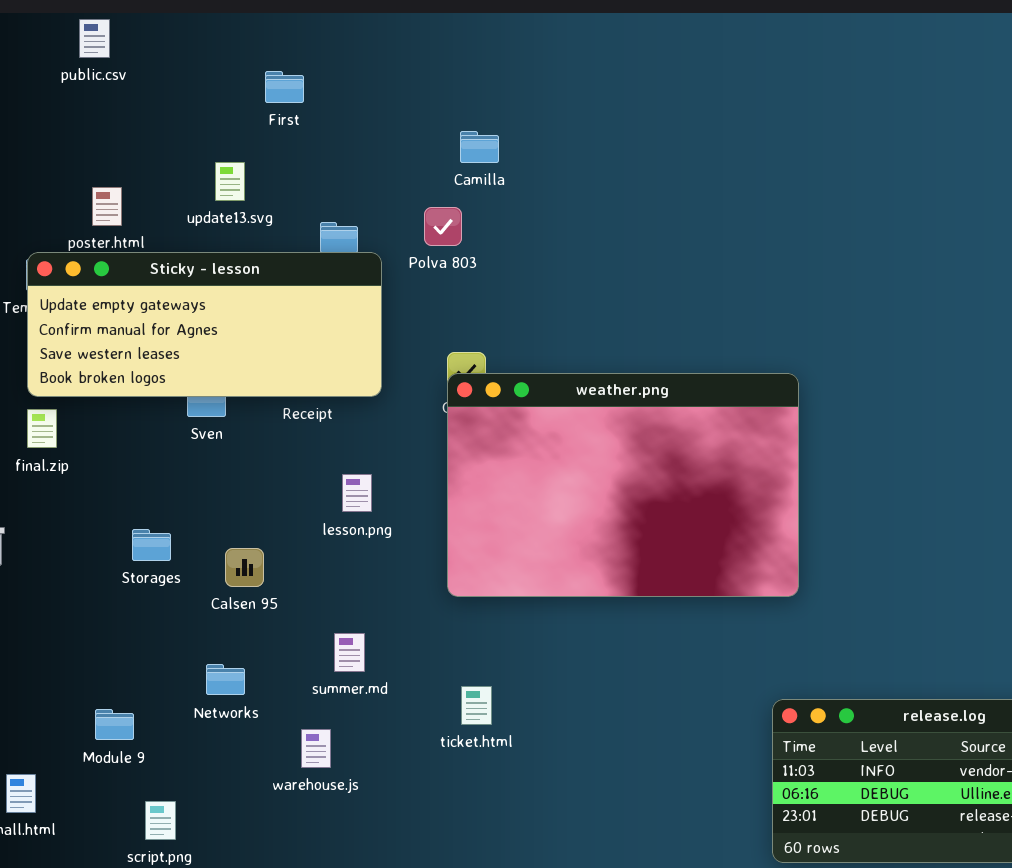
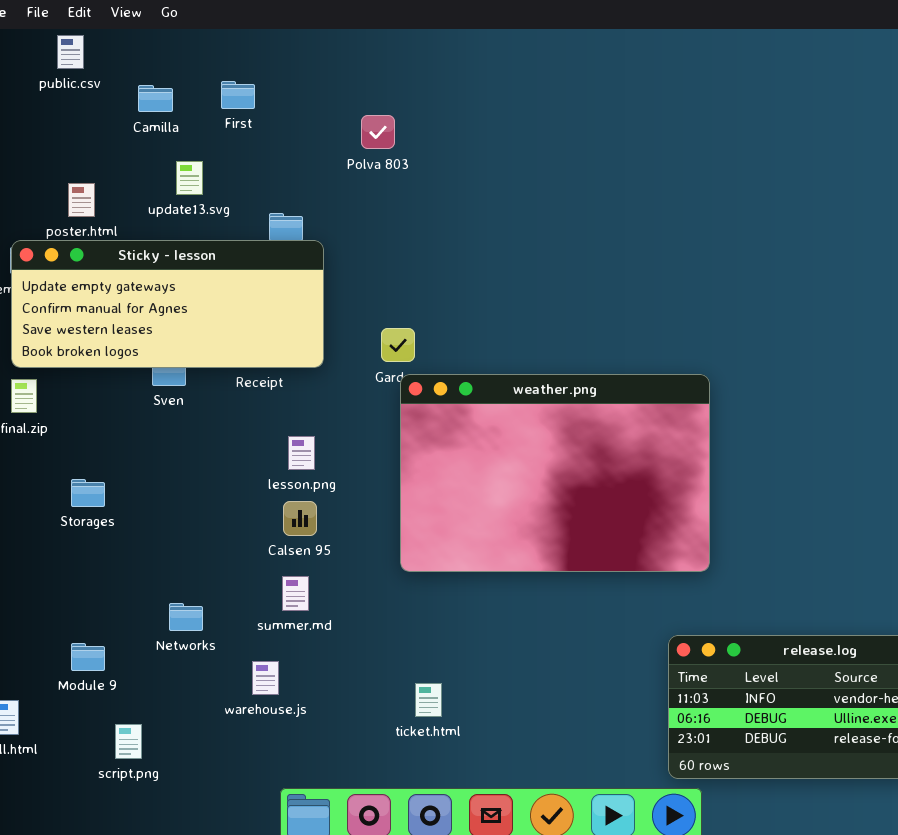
Camilla: [460,131,499,163] -> [138,85,173,112], moved
Polva 803: [424,207,462,246] -> [361,115,395,149], moved
weather.png: [447,373,799,597] -> [400,374,710,572], moved
Storages: [132,529,171,561] -> [71,479,105,507], moved
Calsen 95: [225,548,264,587] -> [283,501,317,536], moved
ticket.html: [461,686,492,725] -> [415,683,442,717], moved

